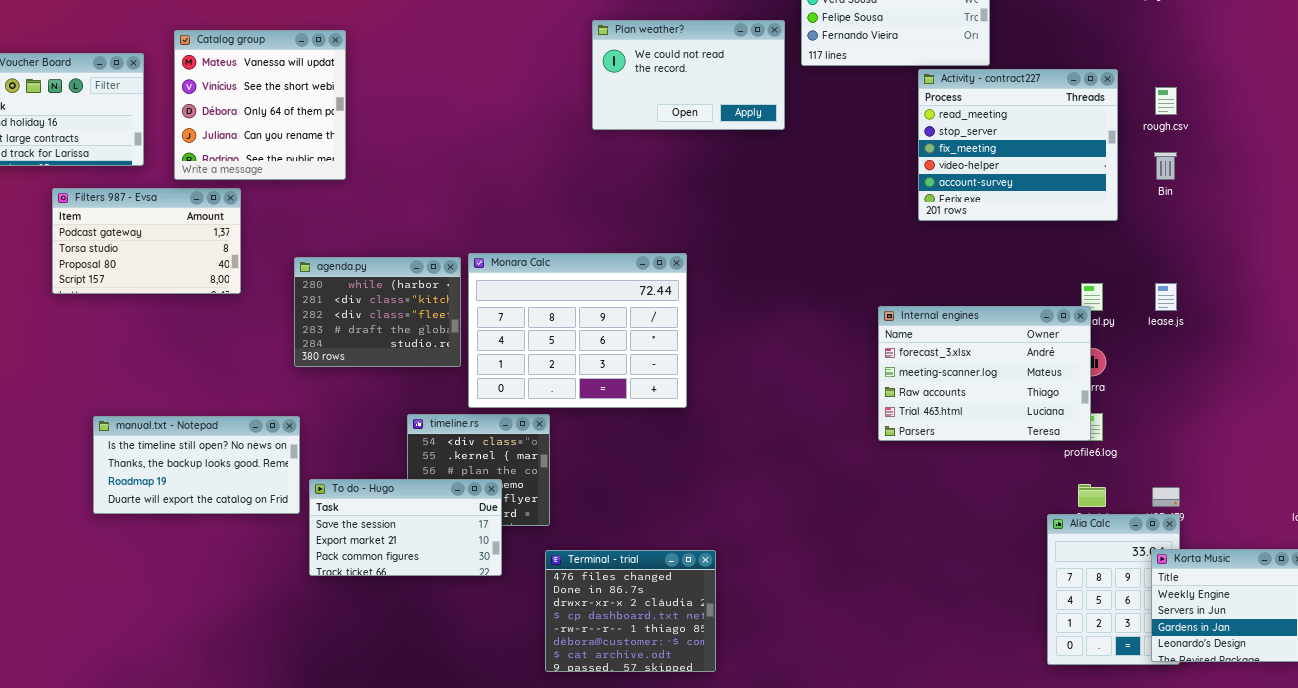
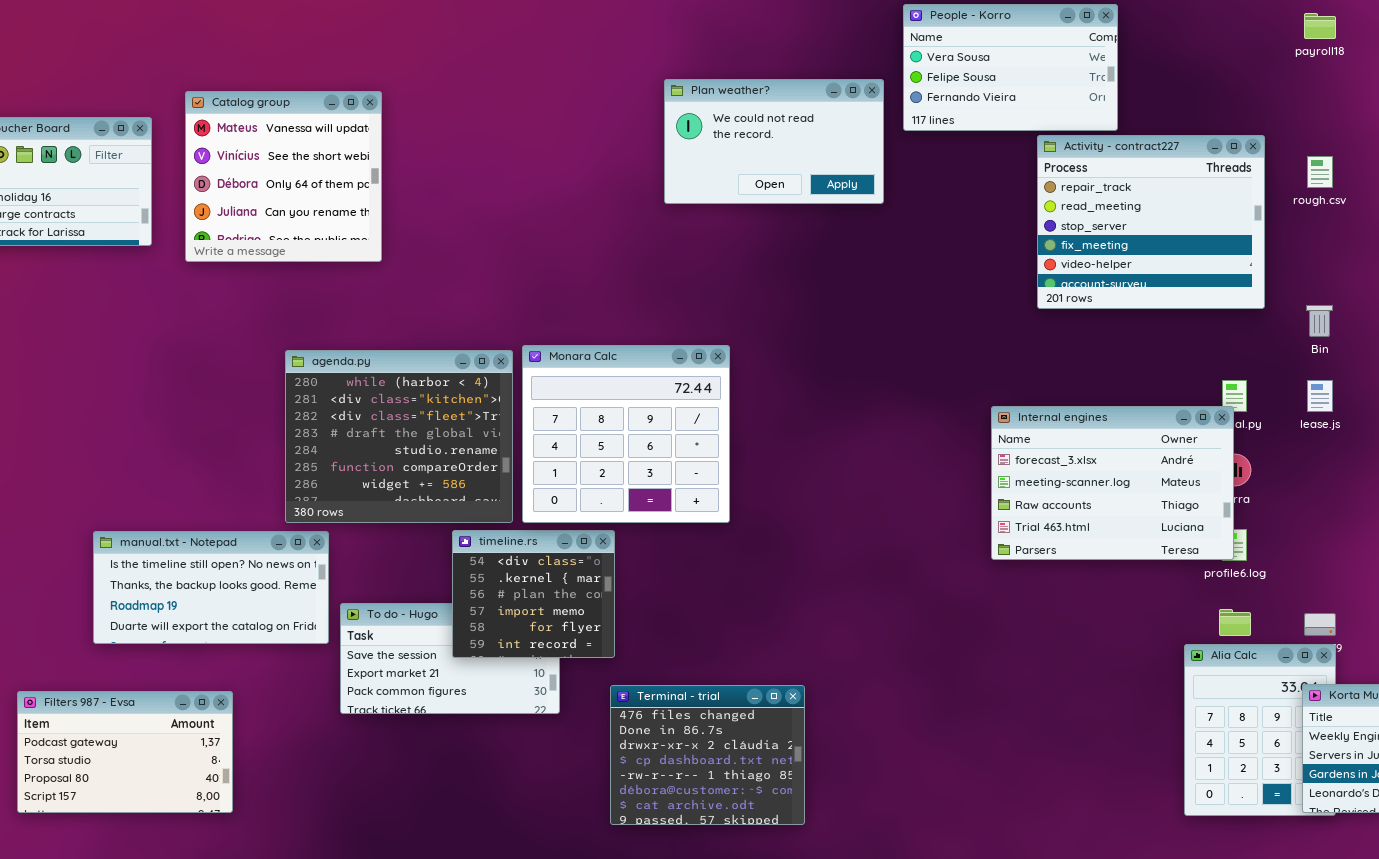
Activity - contract227: [918,69,1118,221] -> [1037,135,1265,309], scrolled up 1 row
Bin: [1154,152,1177,180] -> [1306,305,1333,337], moved
Filters 987 - Evsa: [52,188,241,294] -> [17,691,233,813], moved
Monara Calc: [468,253,687,408] -> [522,345,730,523], resized
agenda.py: [294,257,461,367] -> [285,350,513,523], resized
timeline.rs: [407,414,550,526] -> [452,530,615,658], raised

